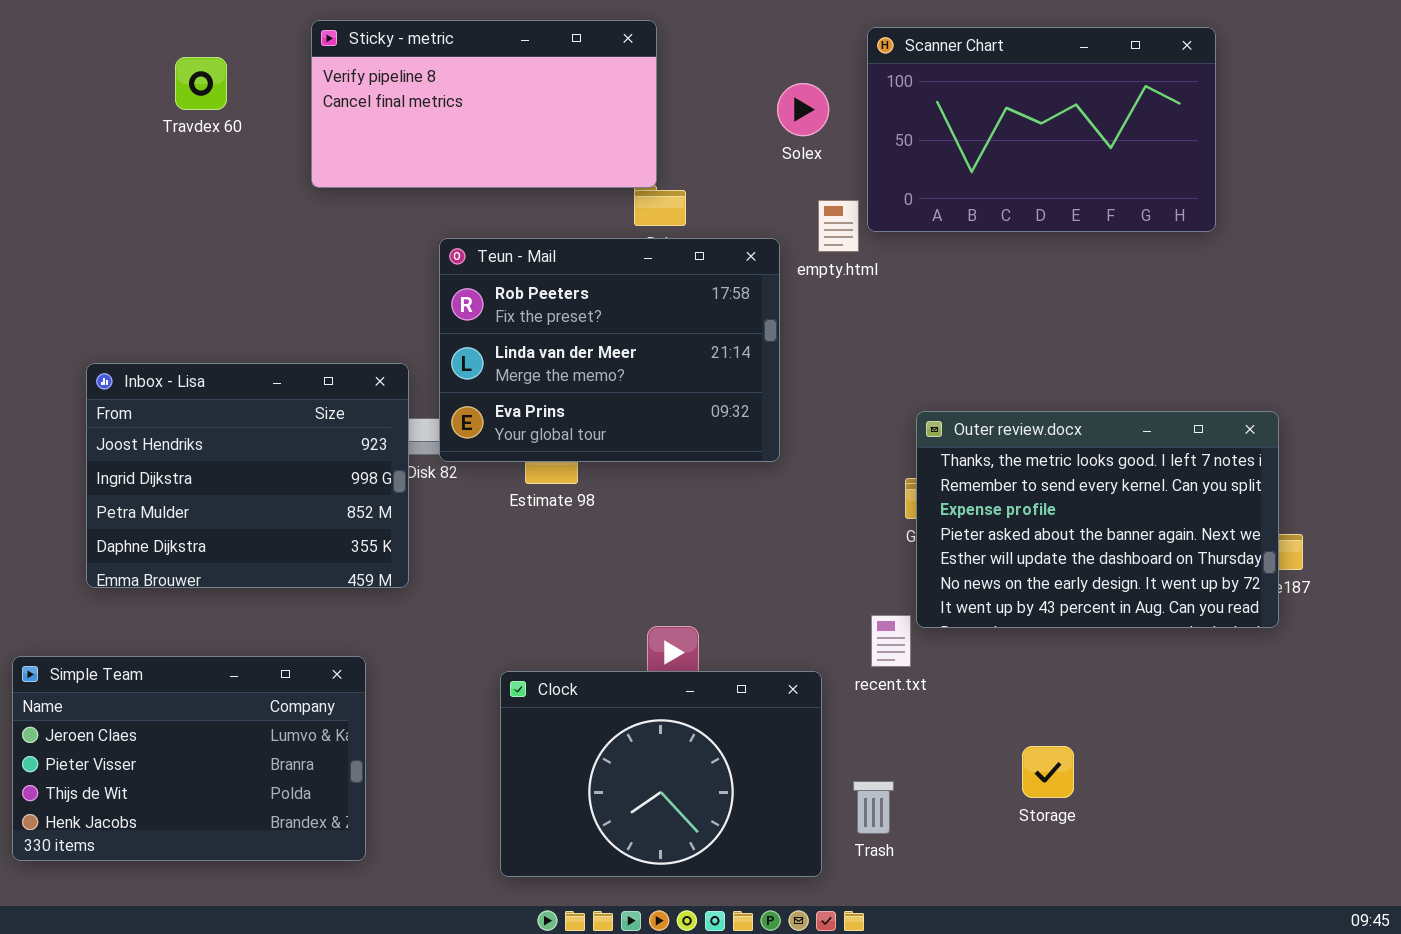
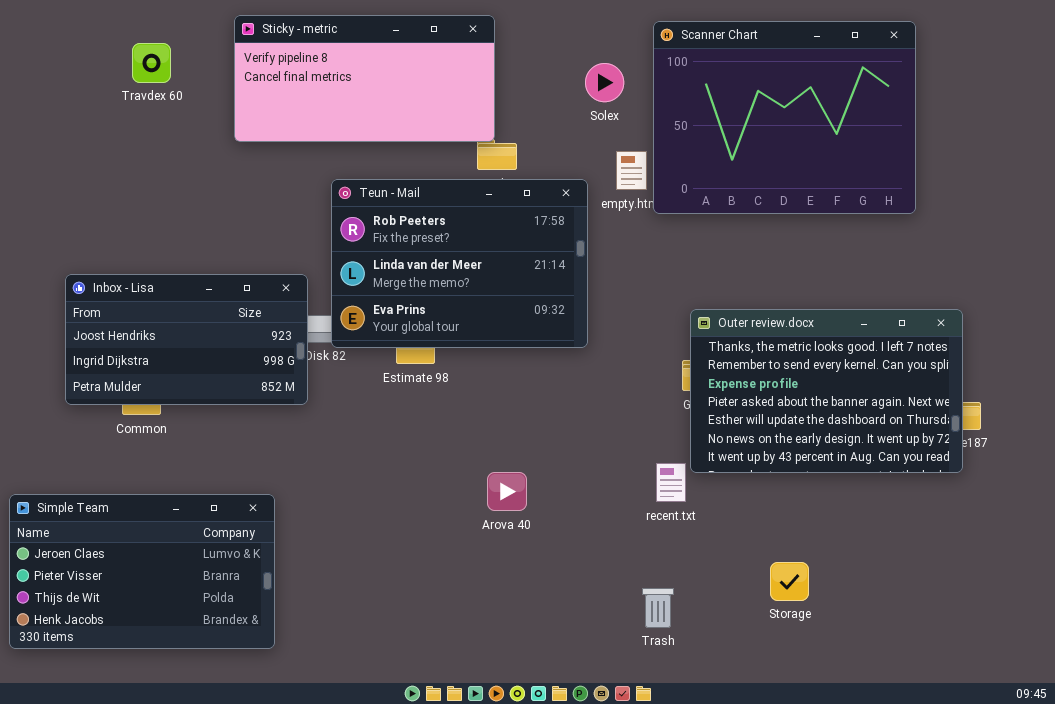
Scanner Chart: [867,27,1216,232] -> [653,21,916,214], resized
Inbox - Lisa: [86,363,409,588] -> [65,274,308,405], resized
Clock: [500,671,822,877] -> none, closed

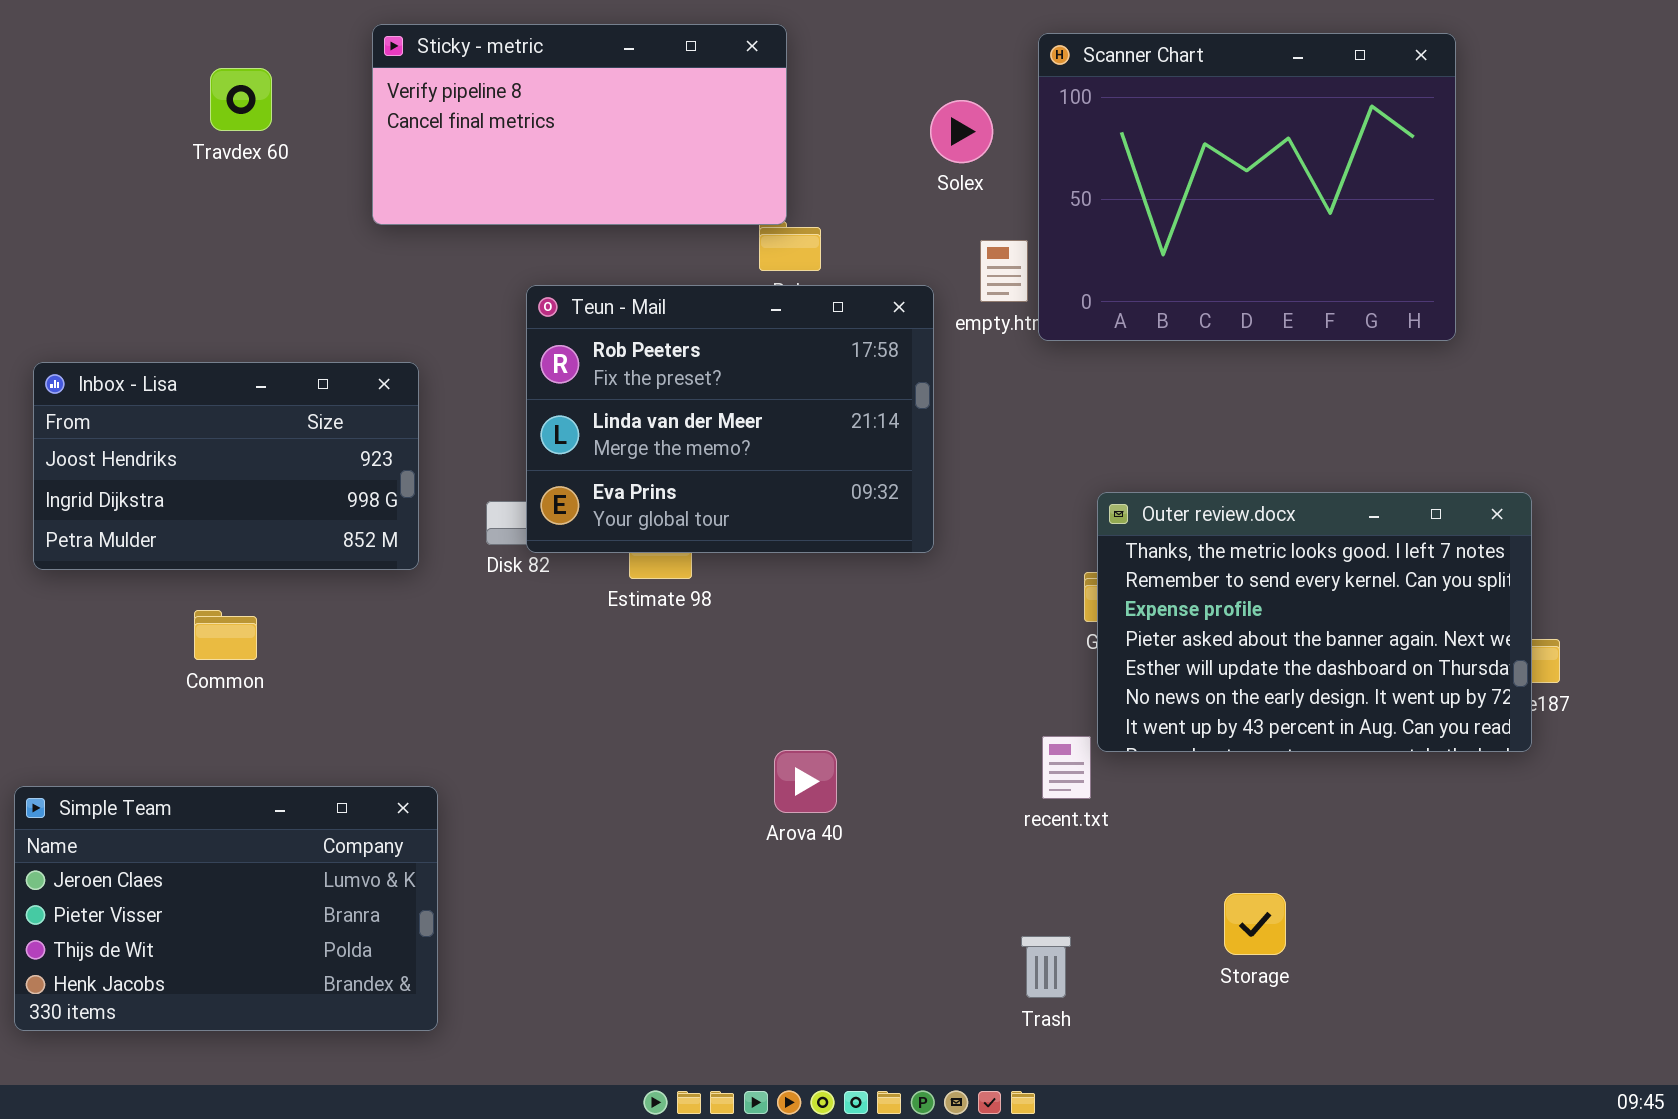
Inbox - Lisa: [65,274,308,405] -> [33,362,419,570], moved

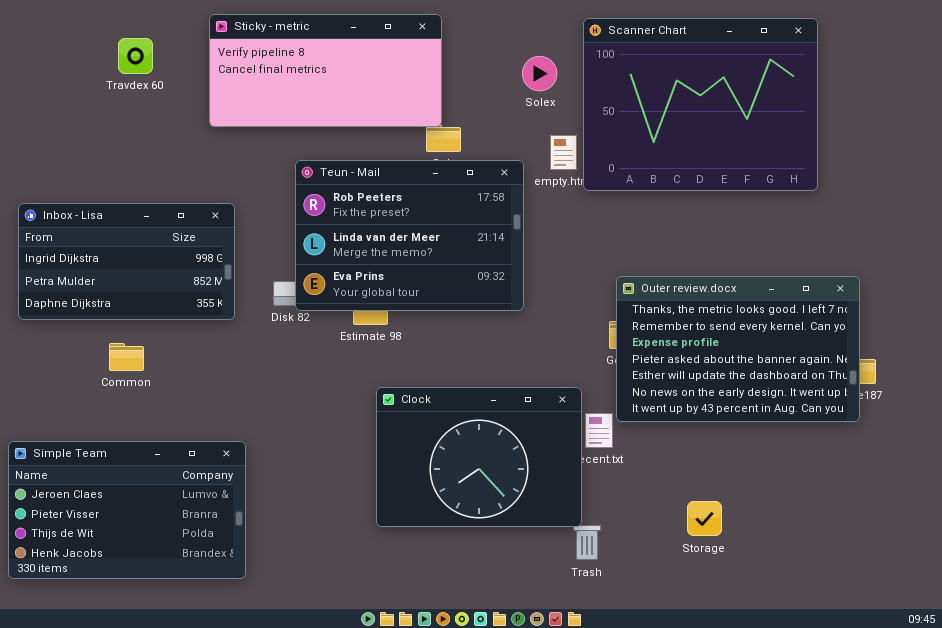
Inbox - Lisa: [33,362,419,570] -> [18,203,235,320], scrolled down 1 row
Clock: none -> [376,387,582,527], opened

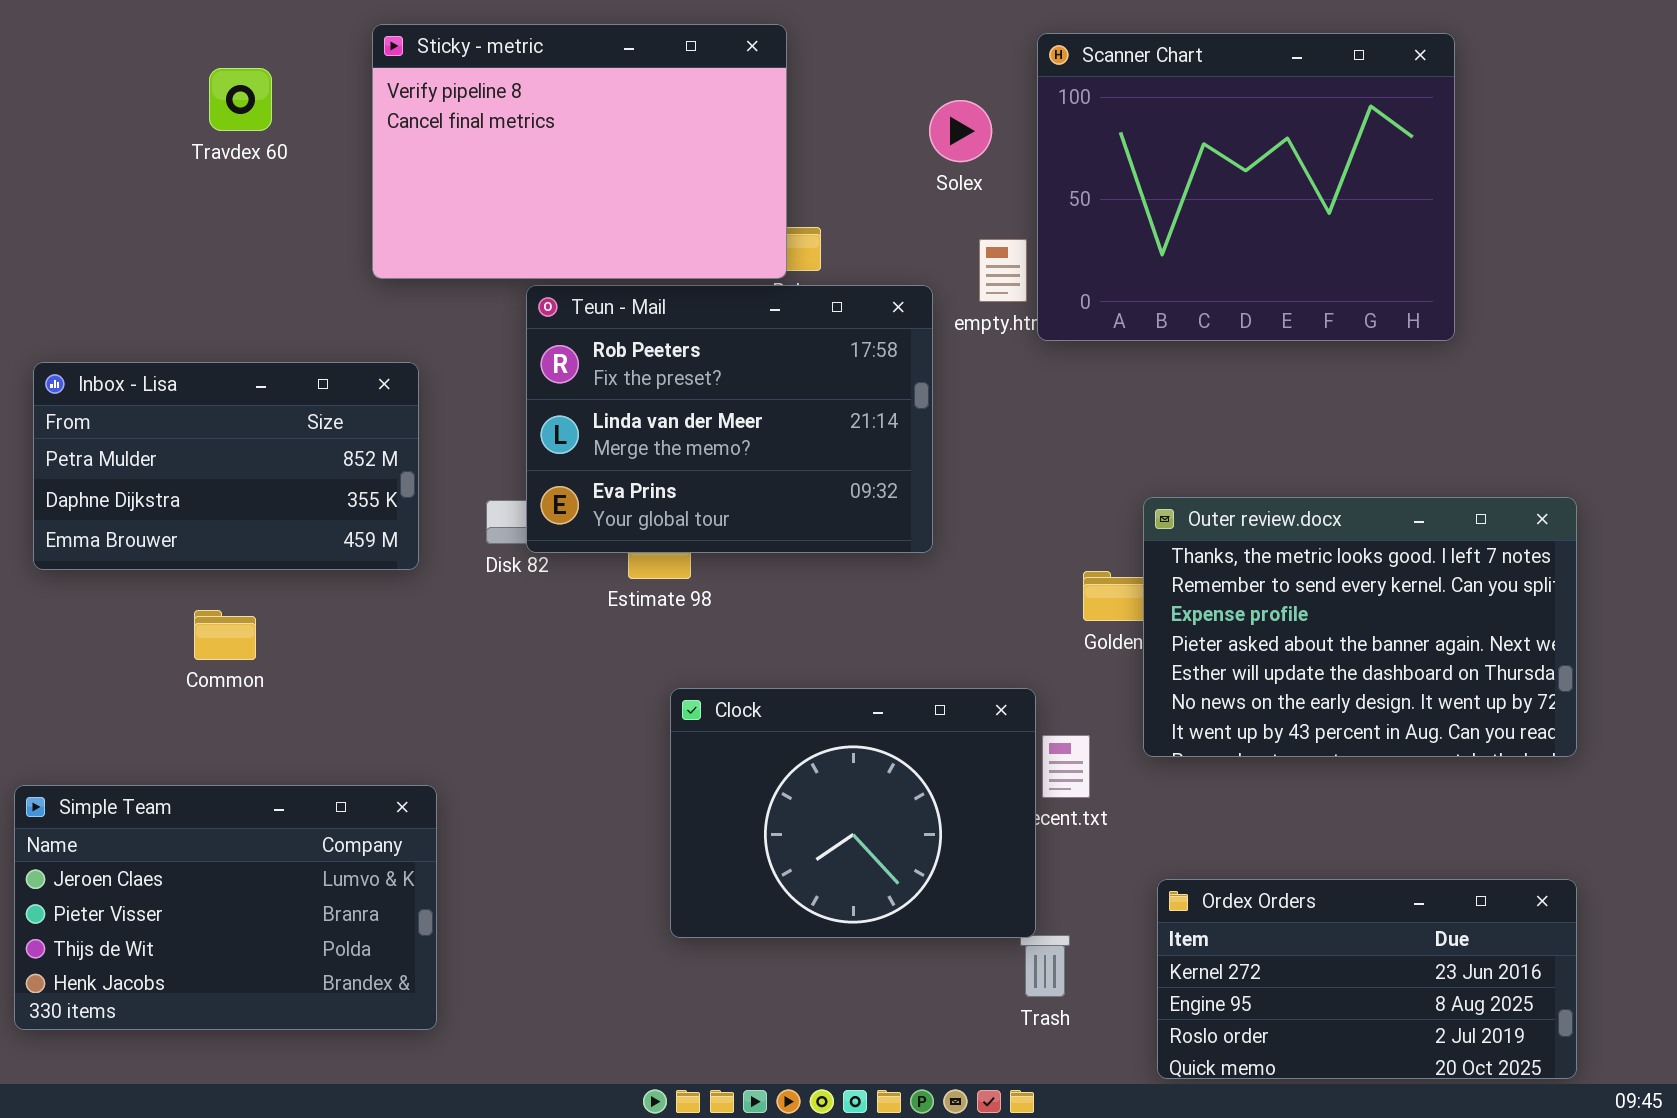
Sticky - metric: [209,14,442,127] -> [372,24,787,279], resized
Inbox - Lisa: [18,203,235,320] -> [33,362,419,570], scrolled down 1 row
Outer review.docx: [616,276,860,422] -> [1143,497,1577,757], moved
Ordex Orders: none -> [1157,879,1577,1079], opened

